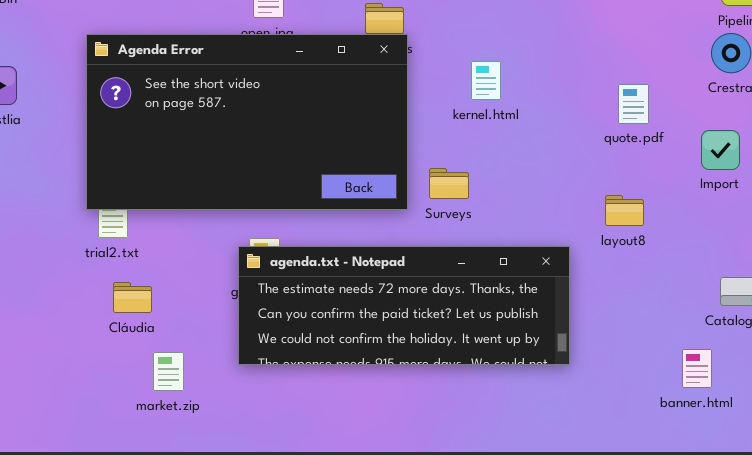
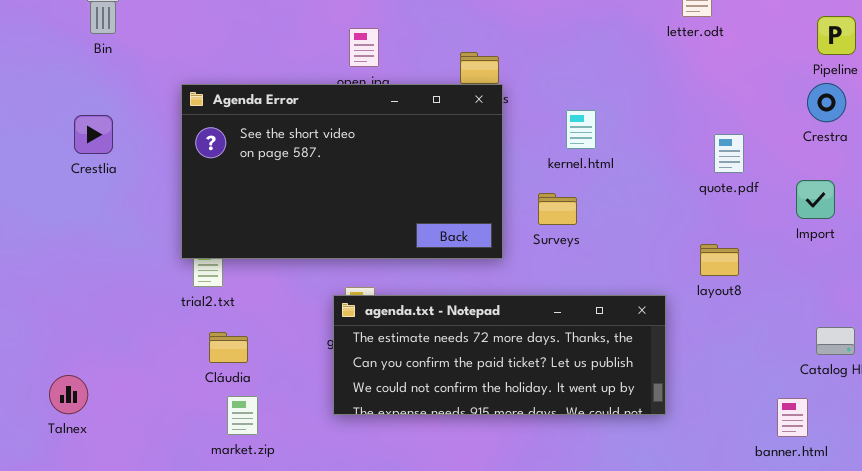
Surveys: [429,168,469,199] -> [538,193,577,225], moved
market.zip: [153,352,184,391] -> [227,396,258,435], moved

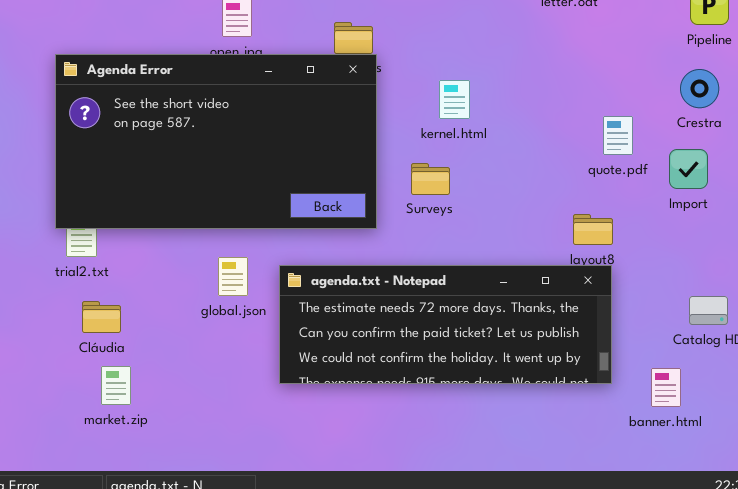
Crestra: [807,83,846,122] -> [680,69,719,108], moved
quote.pdf: [714,134,744,173] -> [603,116,633,155], moved
agenda.txt - Notepad: [333,295,666,415] -> [279,265,612,384], moved

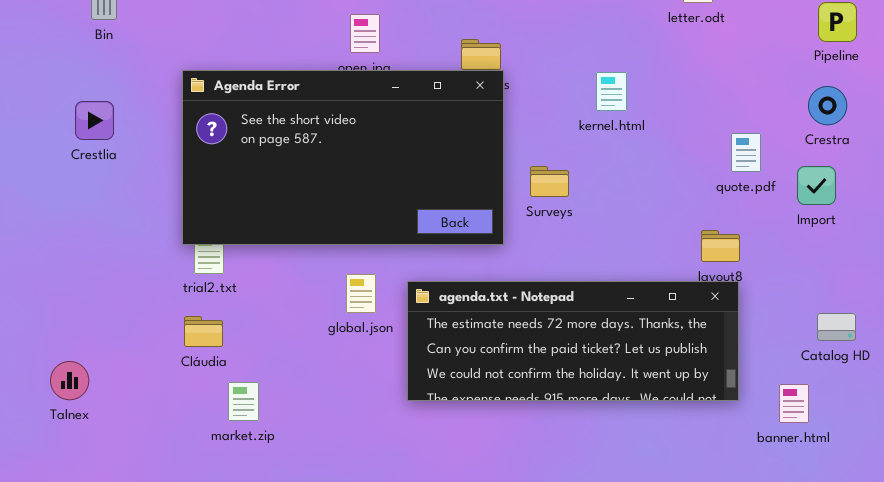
kernel.html: [439,80,470,119] -> [596,72,627,111], moved
Surveys: [411,163,450,195] -> [530,166,569,197], moved
Cláudia: [82,301,121,333] -> [184,316,223,347], moved

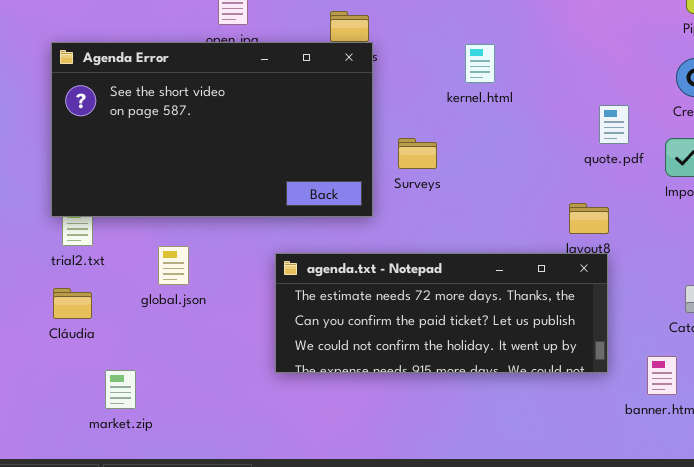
global.json: [346,274,376,313] -> [158,246,189,285], moved
market.zip: [228,382,259,421] -> [105,370,136,409], moved

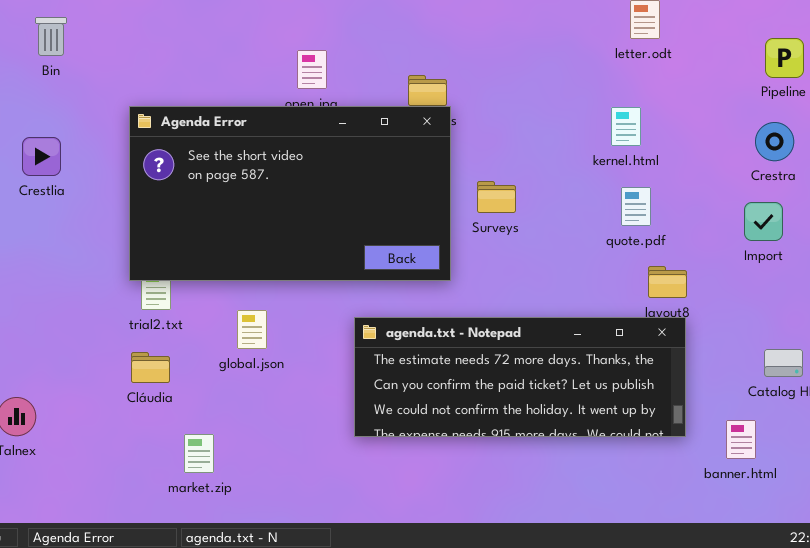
kernel.html: [465,44,495,83] -> [611,107,641,146], moved
quote.pdf: [599,105,629,144] -> [621,187,651,226], moved
Surveys: [398,138,437,169] -> [477,181,516,213], moved

